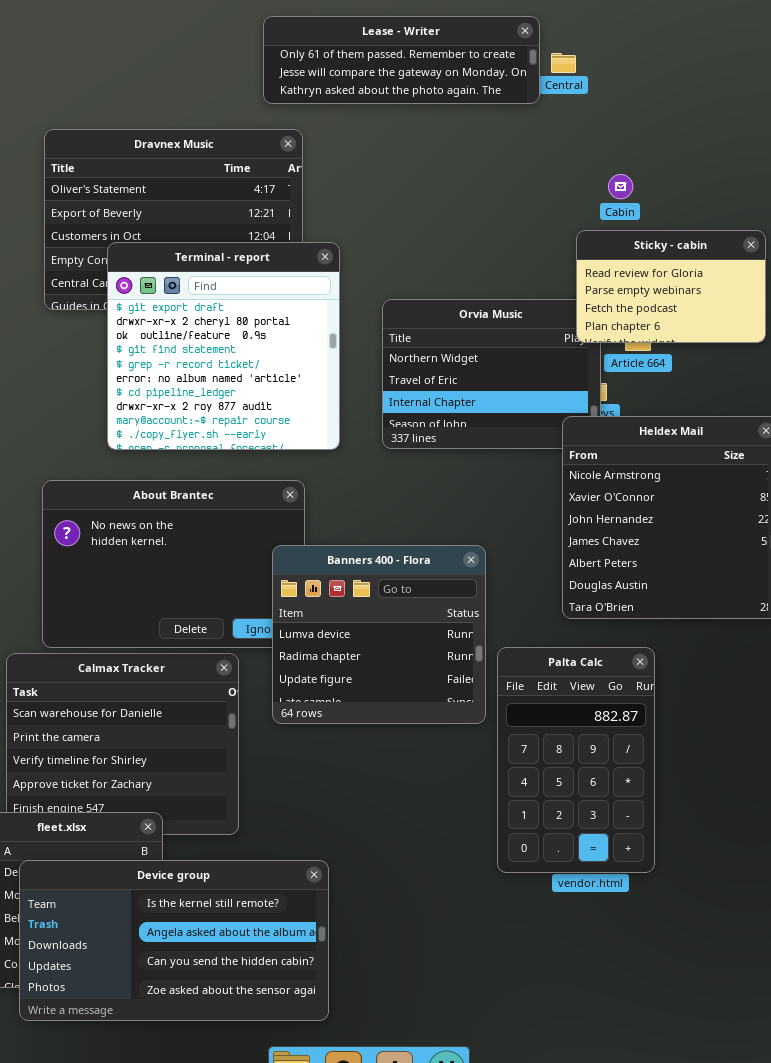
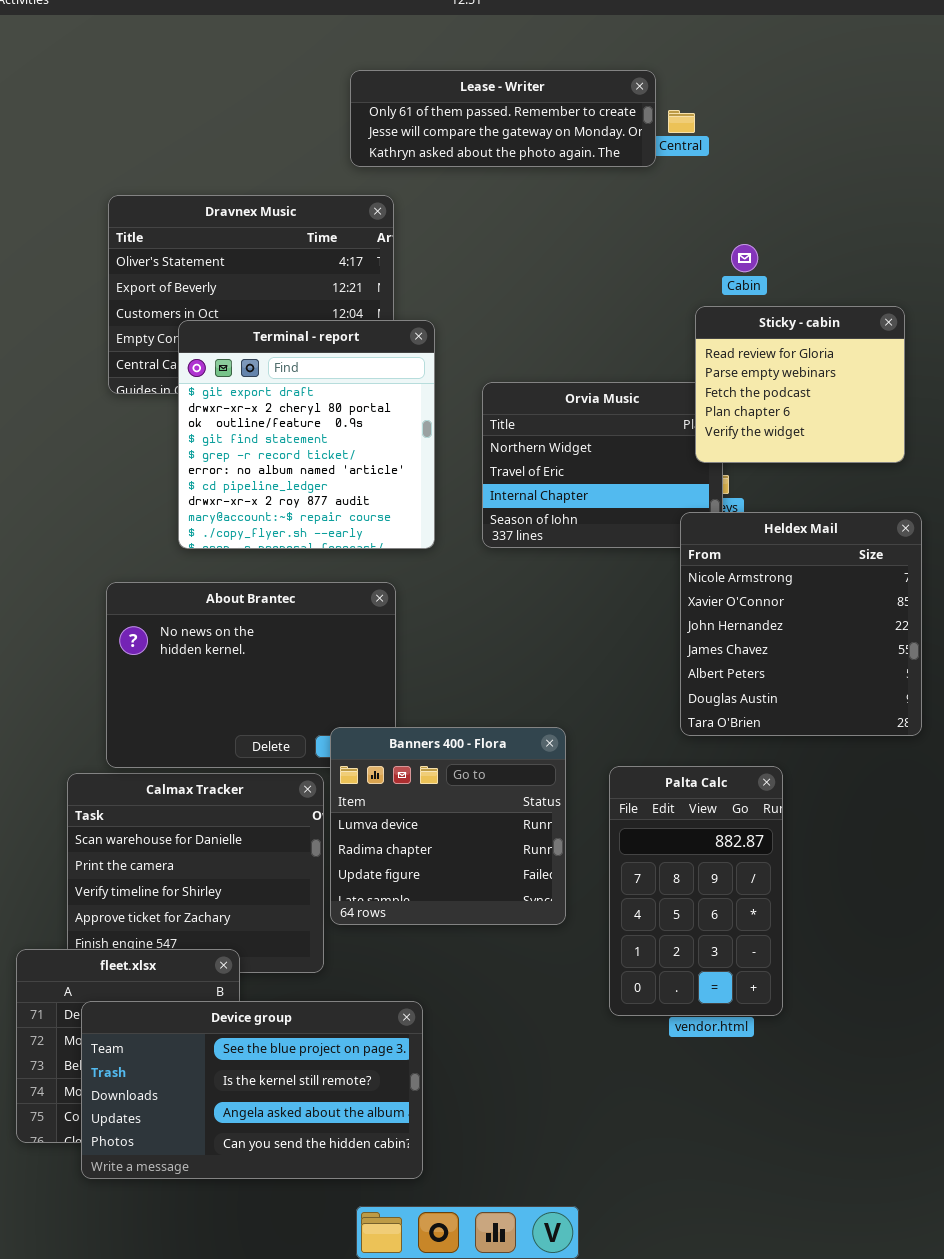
Sticky - cabin: [576,230,766,343] -> [695,306,905,463], resized
Banners 400 - Flora: [272,545,486,724] -> [330,727,566,925], moved
Device group: [19,860,329,1021] -> [81,1001,423,1179], scrolled up 1 row

